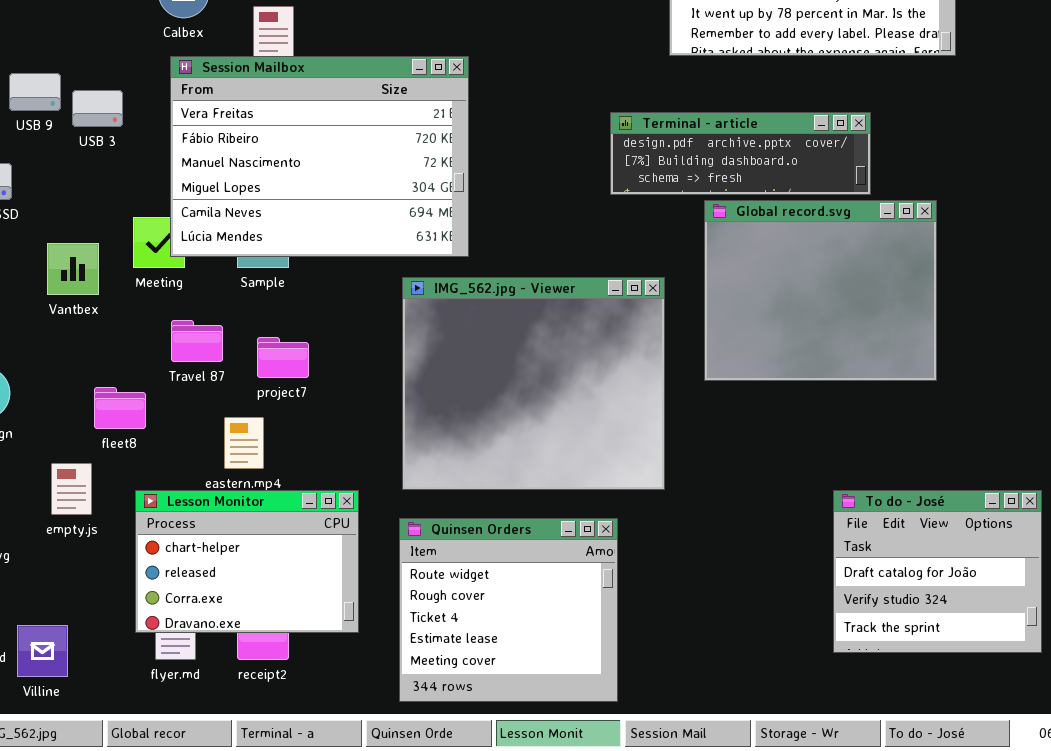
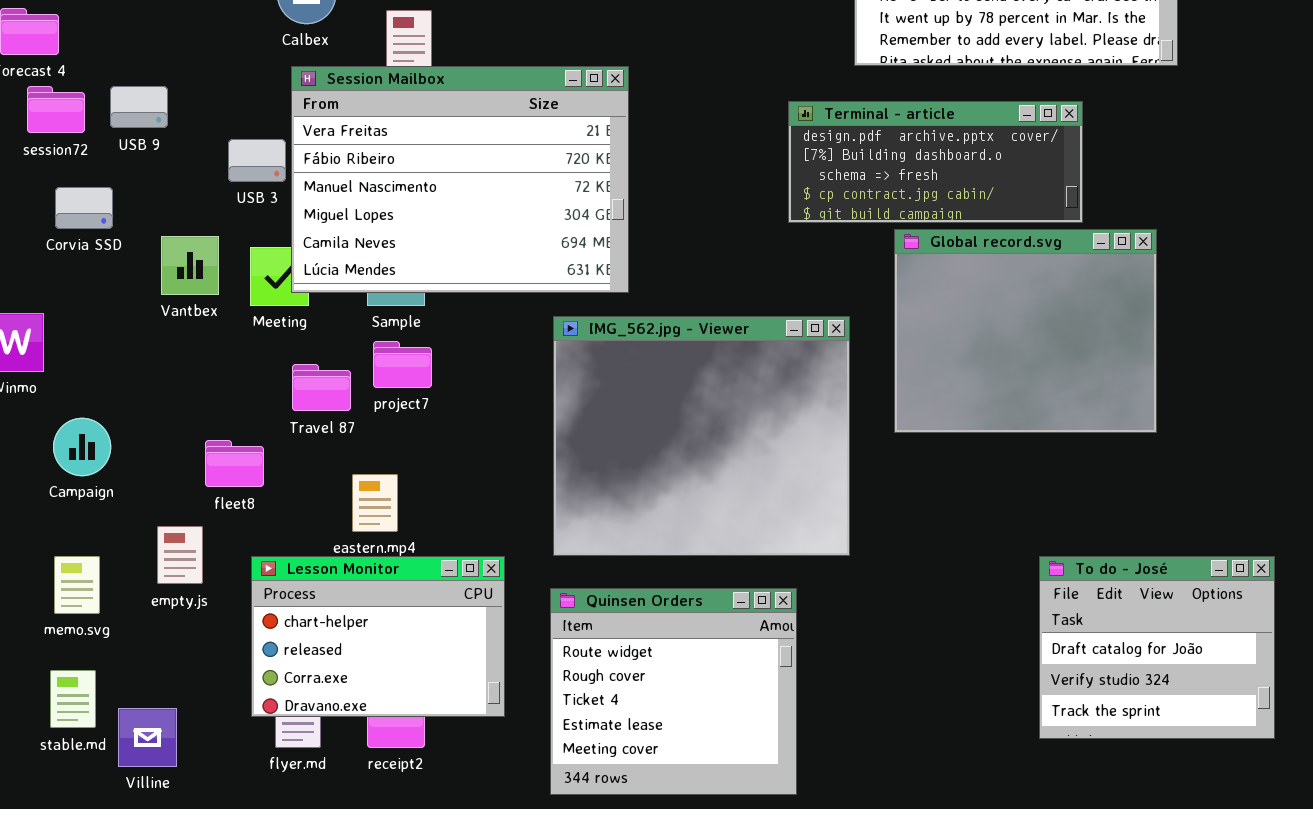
USB 3: [72,90,123,127] -> [228,139,286,182], moved
Terminal - article: [610,112,871,195] -> [788,101,1083,223], resized
Vantbex: [47,243,99,295] -> [161,236,219,295], moved
project7: [257,337,309,378] -> [373,341,432,388], moved

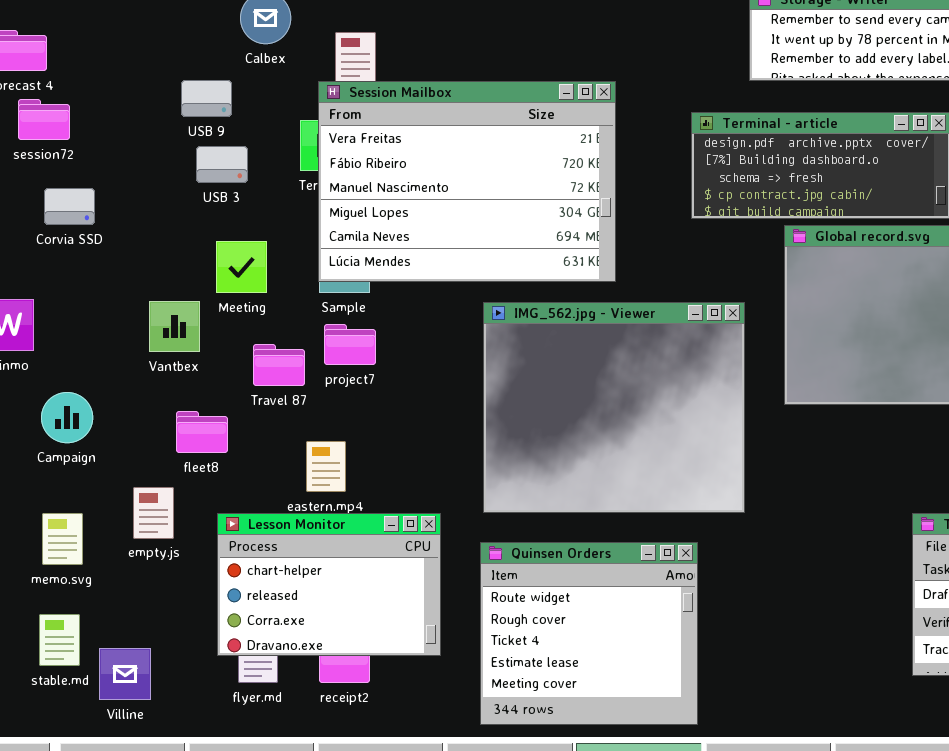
Session Mailbox: [291,66,629,293] -> [318,81,616,282], moved
USB 9: [110,86,168,128] -> [181,80,232,117], moved
Vantbex: [161,236,219,295] -> [149,301,200,352], moved

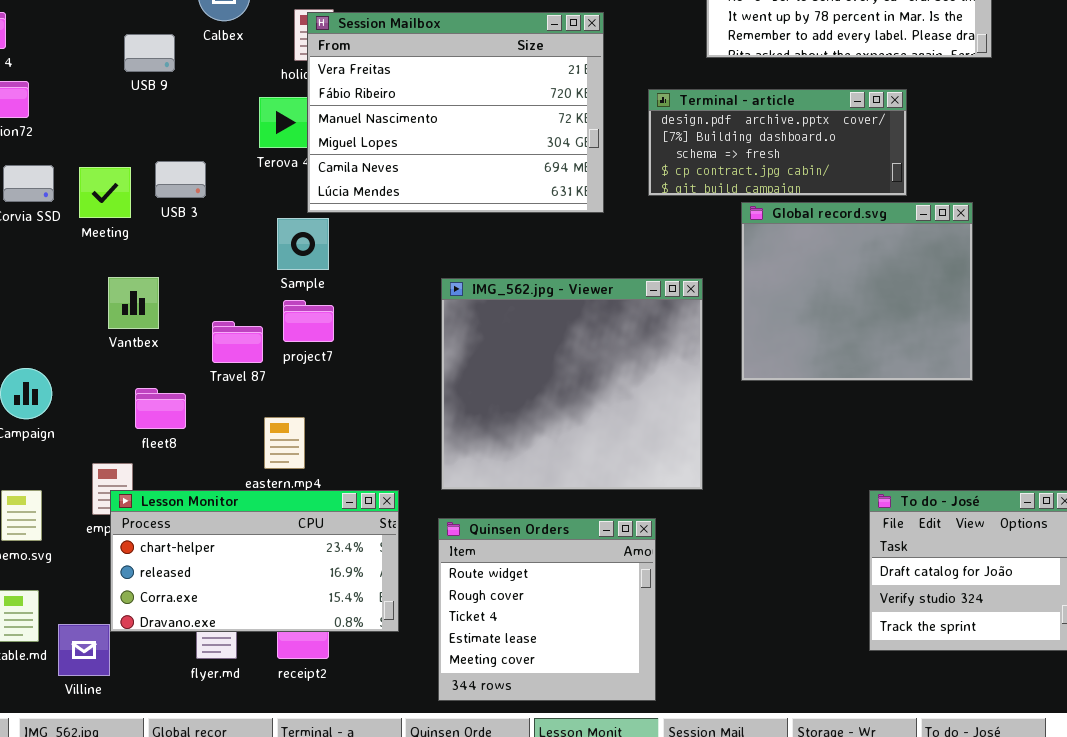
USB 9: [181,80,232,117] -> [124,34,175,72], moved
Session Mailbox: [318,81,616,282] -> [307,12,604,213], moved
USB 3: [196,146,248,183] -> [155,161,206,198], moved
Meeting: [216,241,267,293] -> [79,167,131,218], moved
Lesson Monitor: [217,513,441,656] -> [110,490,399,632], resized

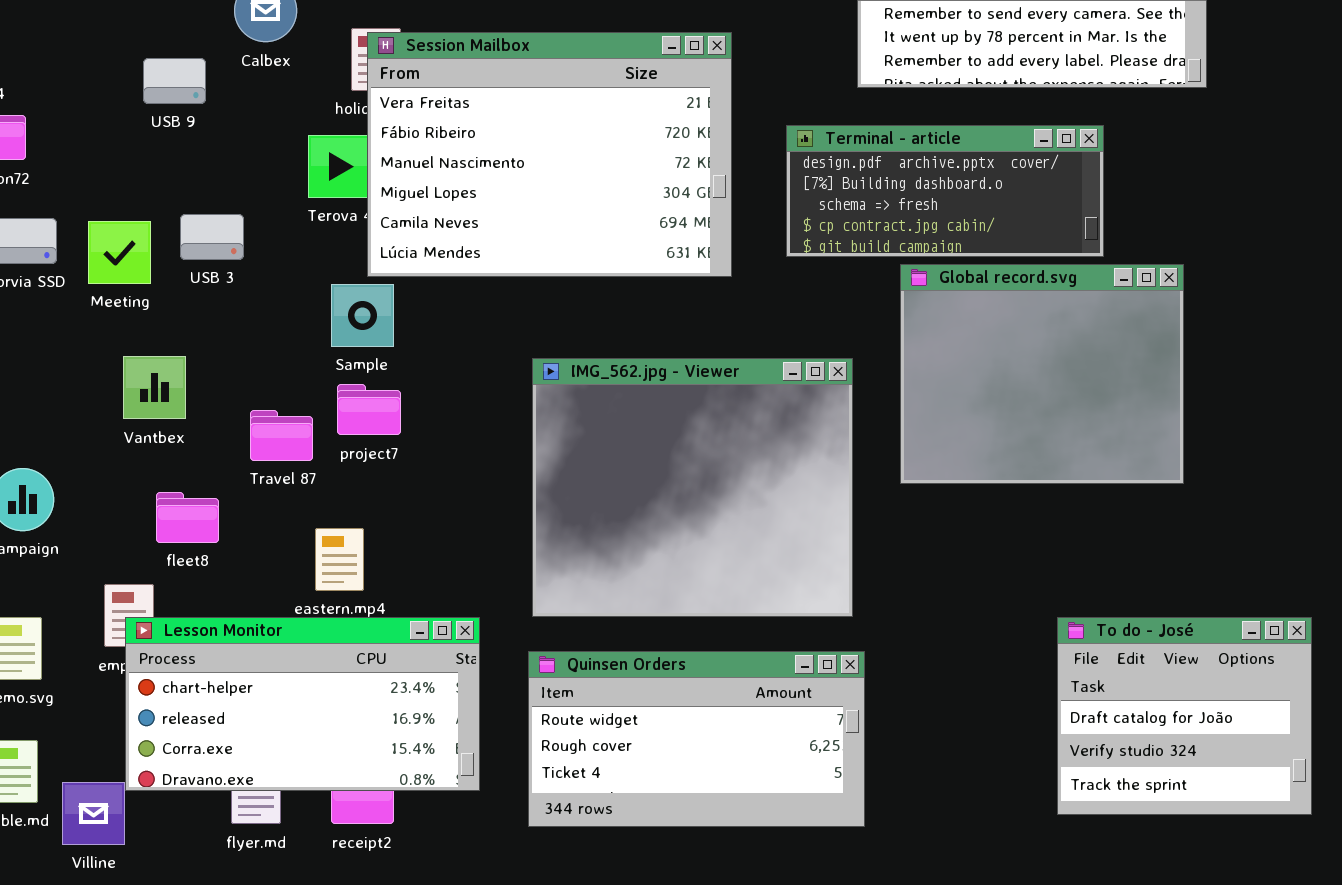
Quinsen Orders: [438,518,656,701] -> [528,651,865,827], resized

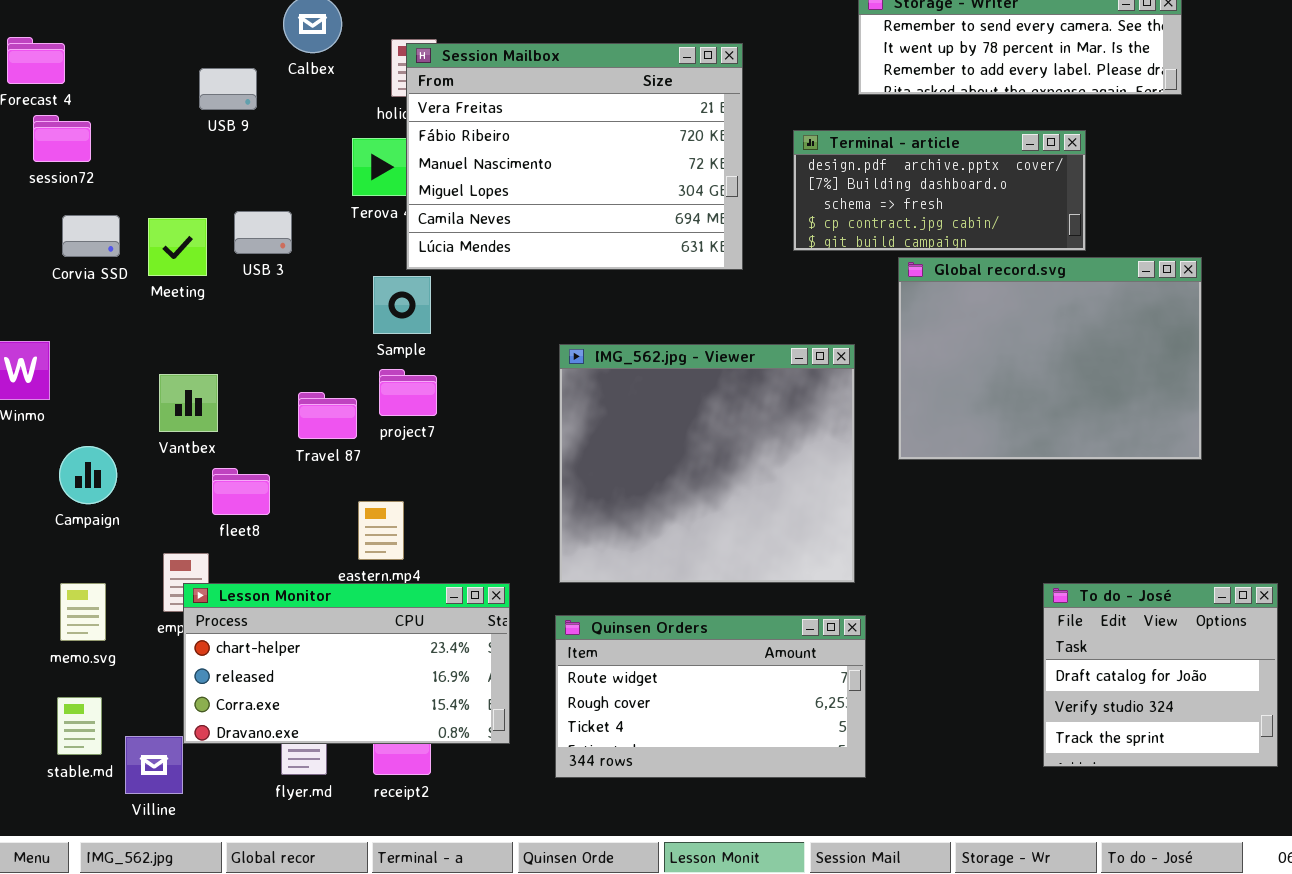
Global record.svg: [900,264,1184,484] -> [898,257,1202,460], resized
Vantbex: [123,356,186,419] -> [159,374,218,432], moved

